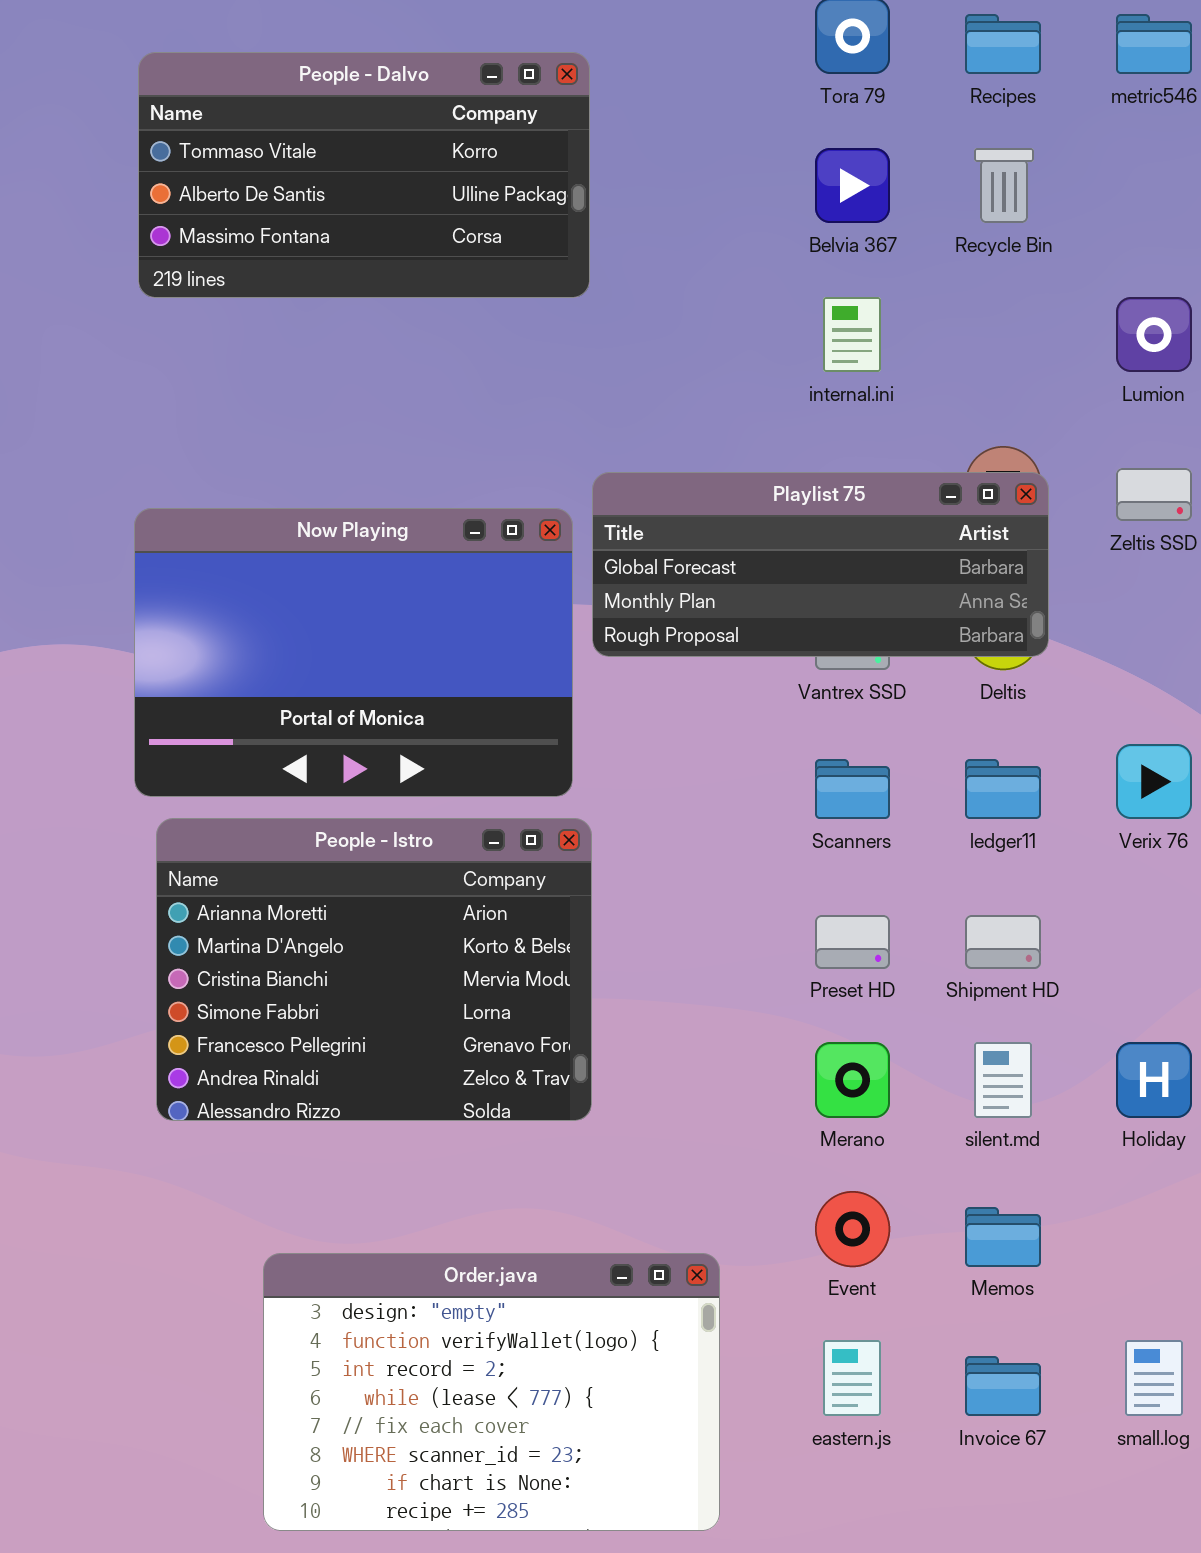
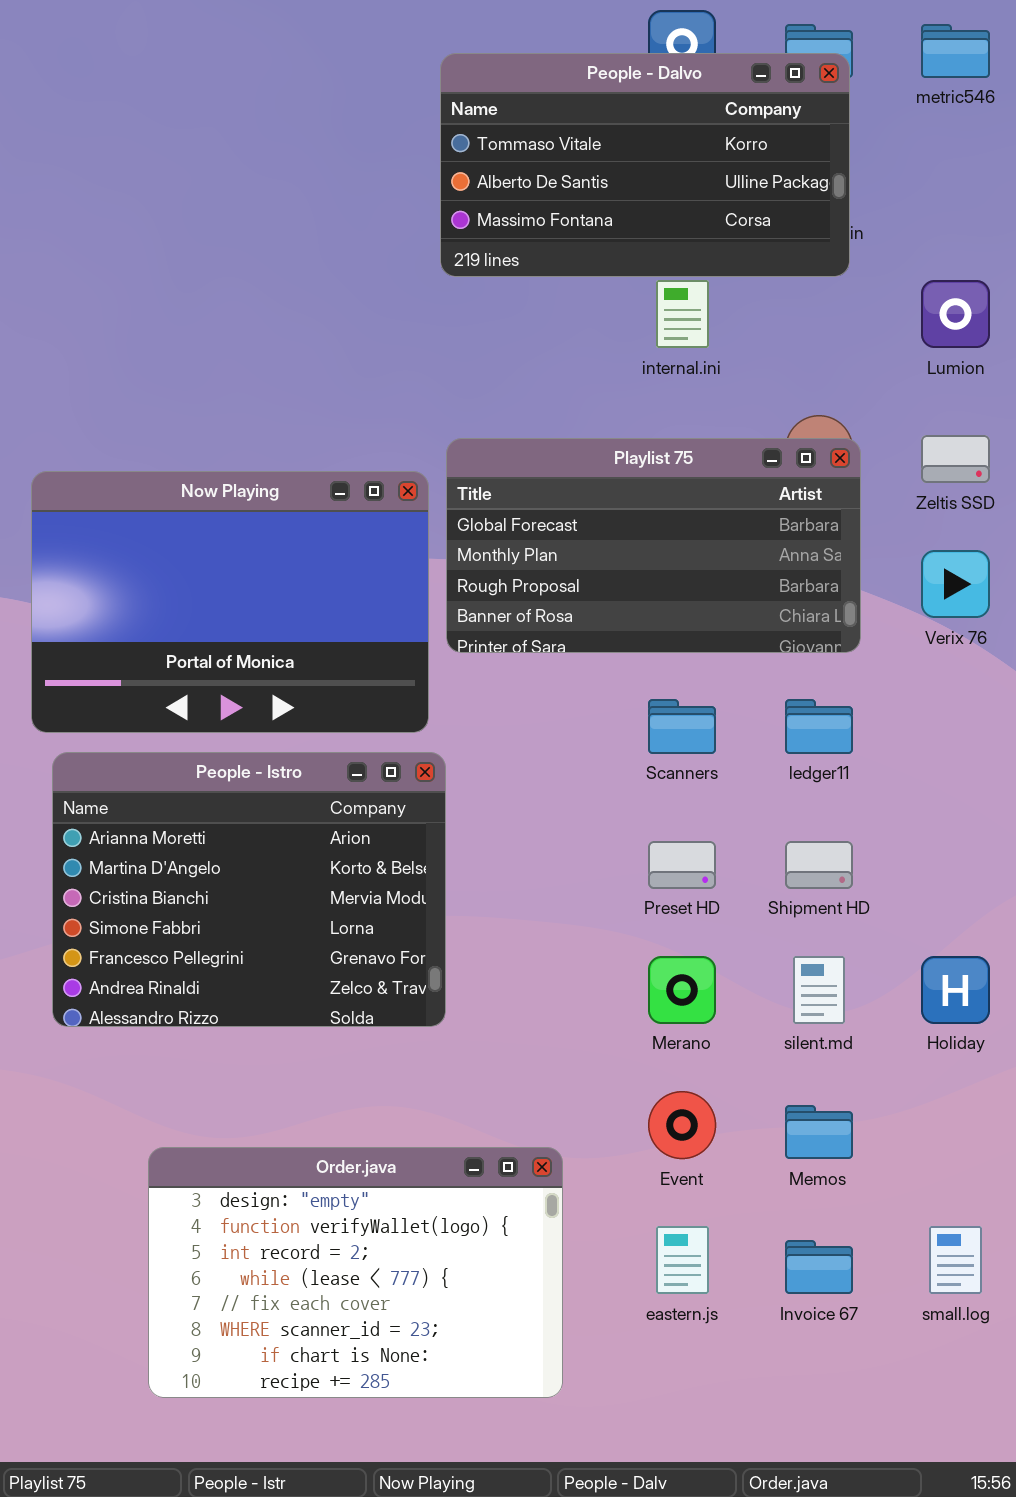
People - Dalvo: [138,52,590,298] -> [440,53,850,277], moved
Playlist 75: [592,472,1049,657] -> [446,438,861,653], resized
Verix 76: [1116,744,1192,819] -> [921,550,990,618], moved

